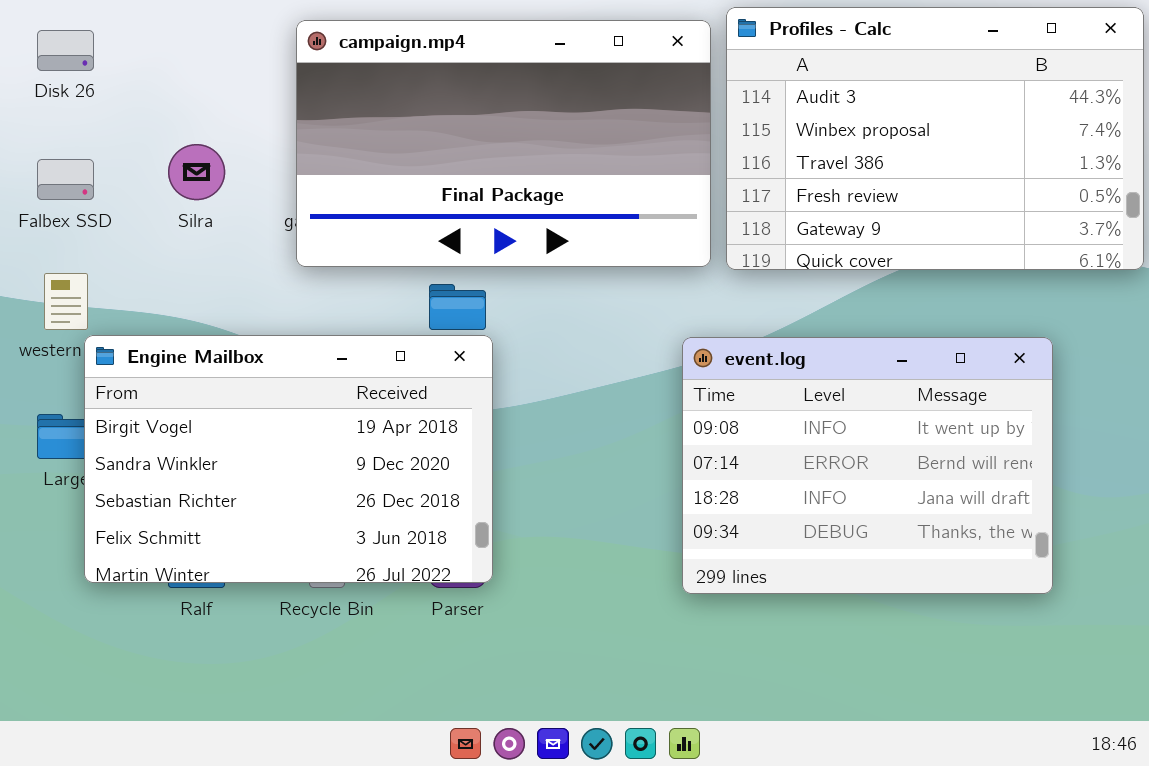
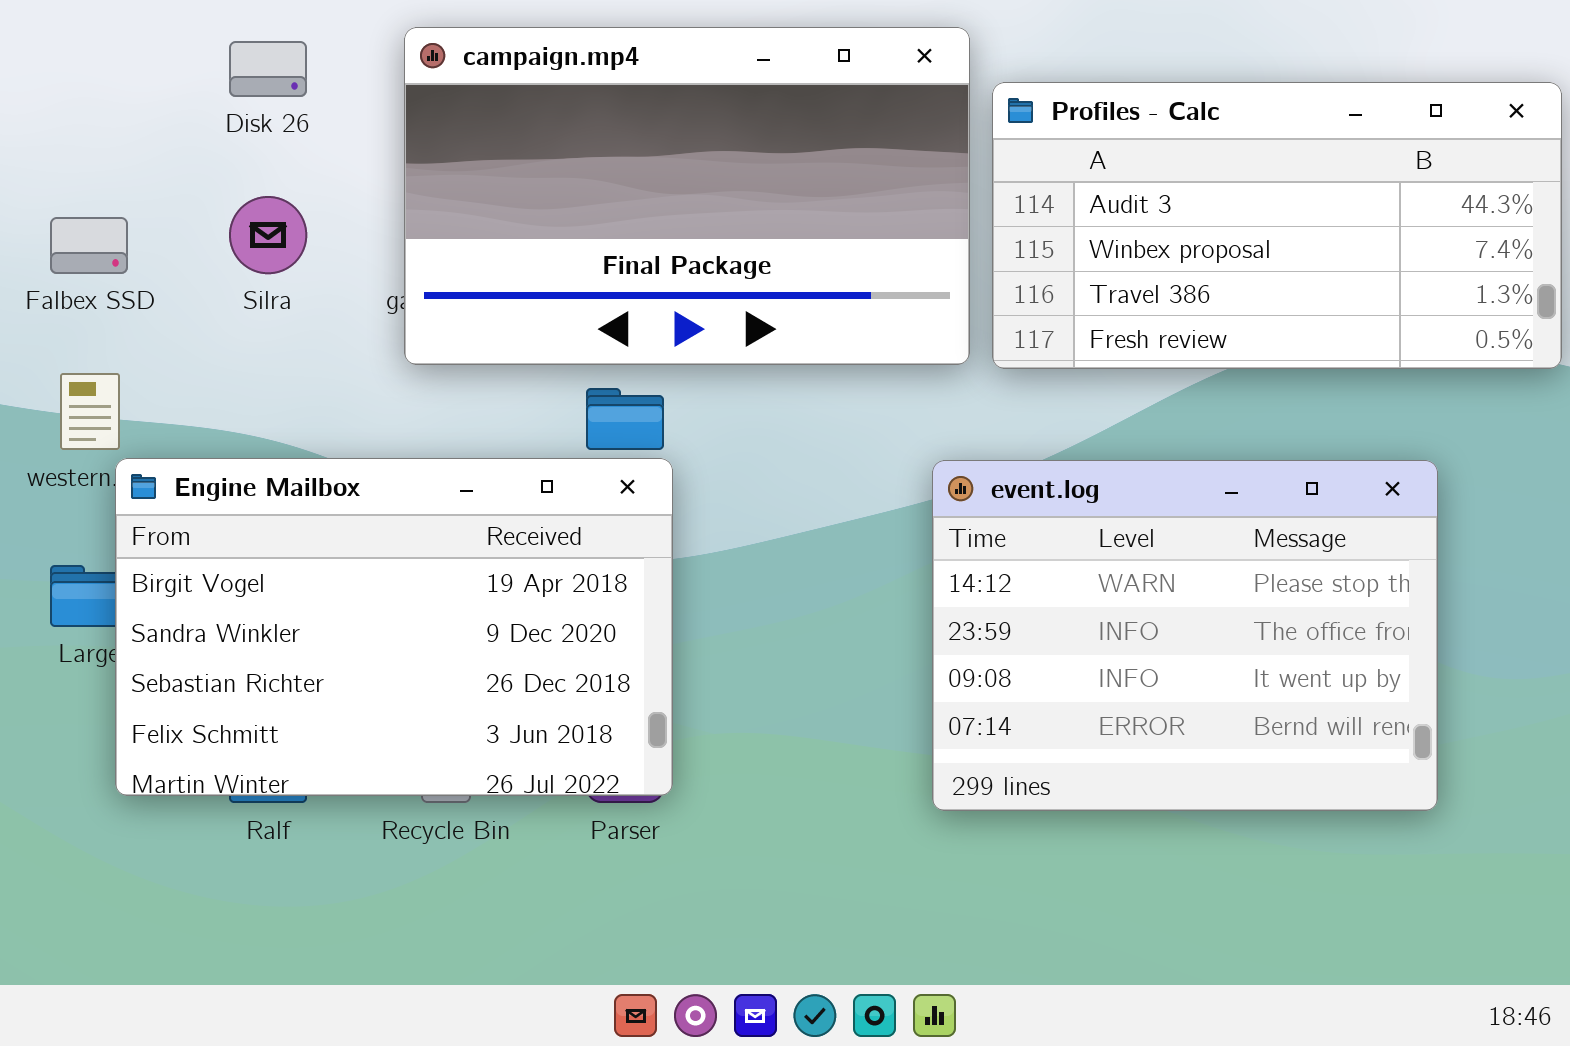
Profiles - Calc: [726,7,1144,270] -> [992,82,1562,369], resized
Disk 26: [37,30,94,71] -> [229,41,307,97], moved
event.log: [682,337,1053,594] -> [932,460,1438,811], scrolled up 2 rows

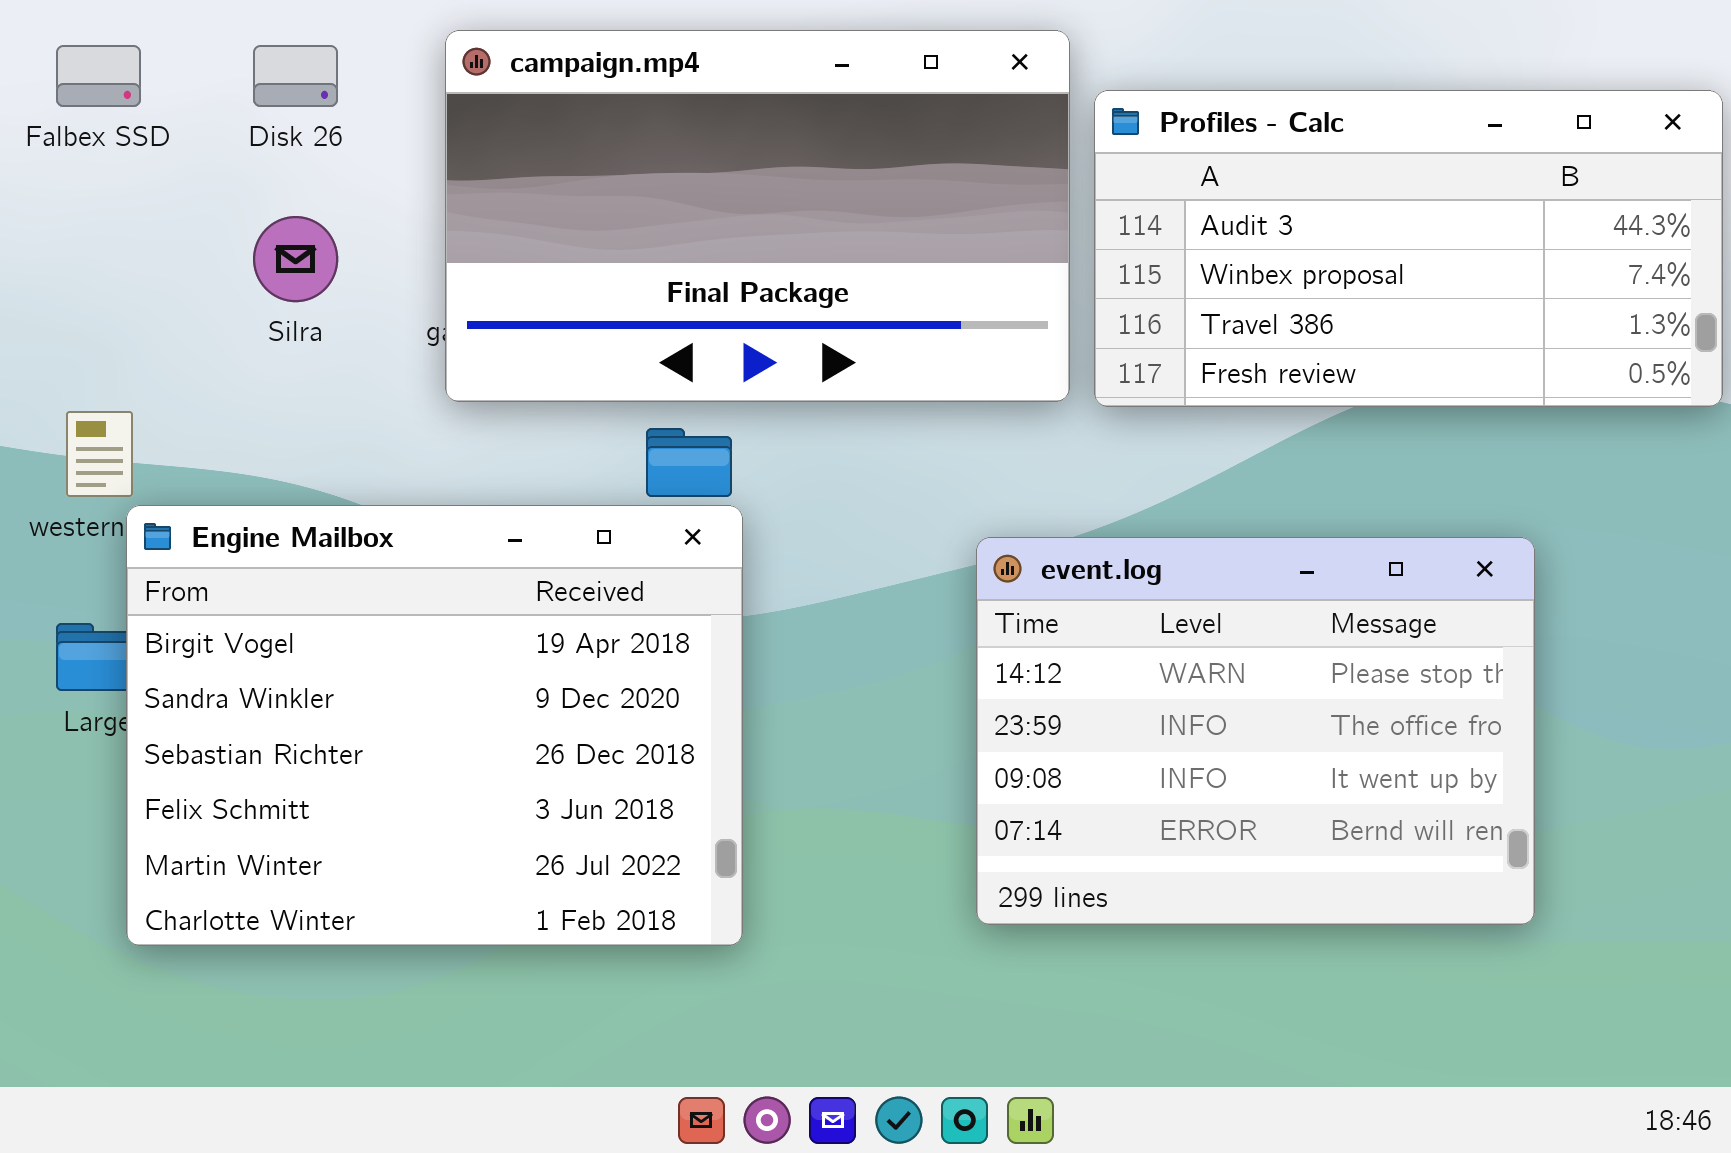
Falbex SSD: [50,217,128,274] -> [56,45,141,107], moved
Engine Mailbox: [115,458,673,796] -> [126,505,743,946], resized
event.log: [932,460,1438,811] -> [976,537,1535,925], moved

